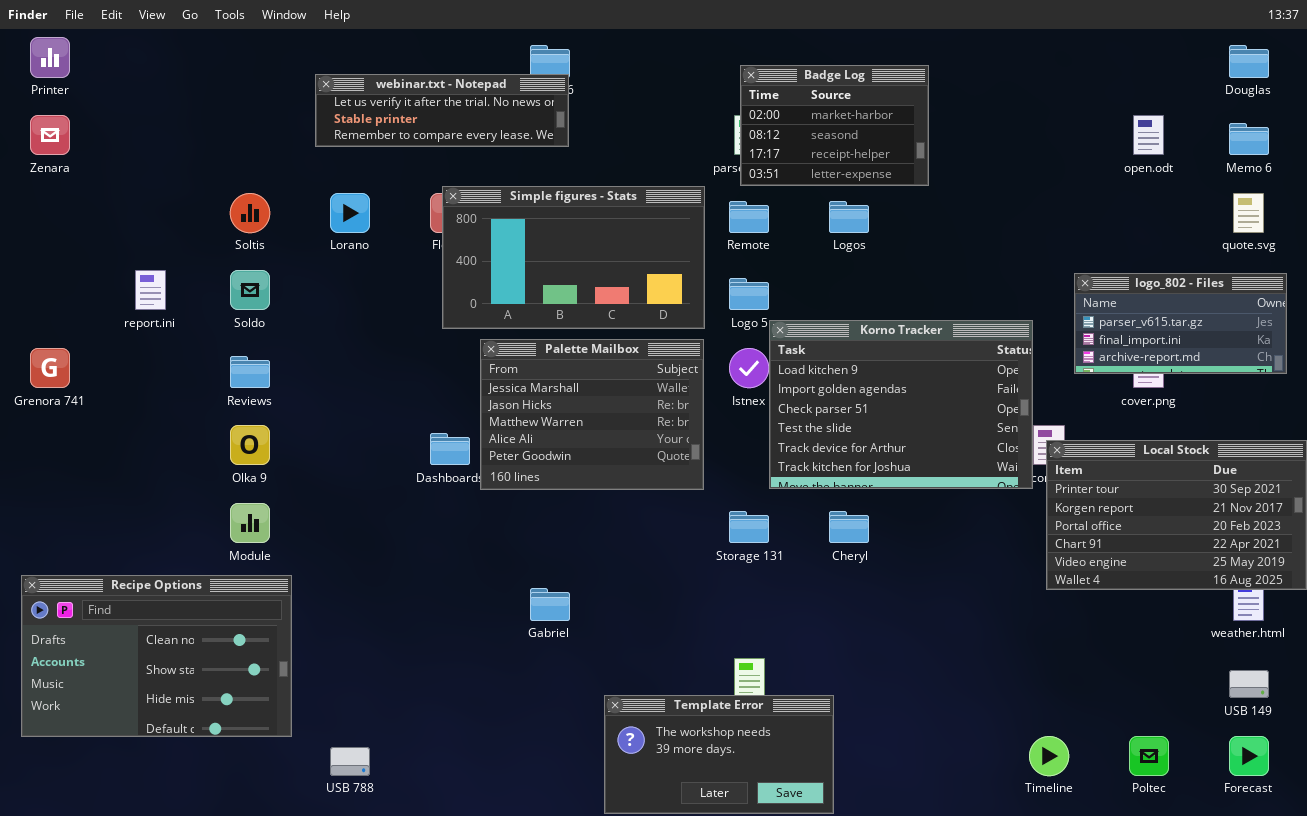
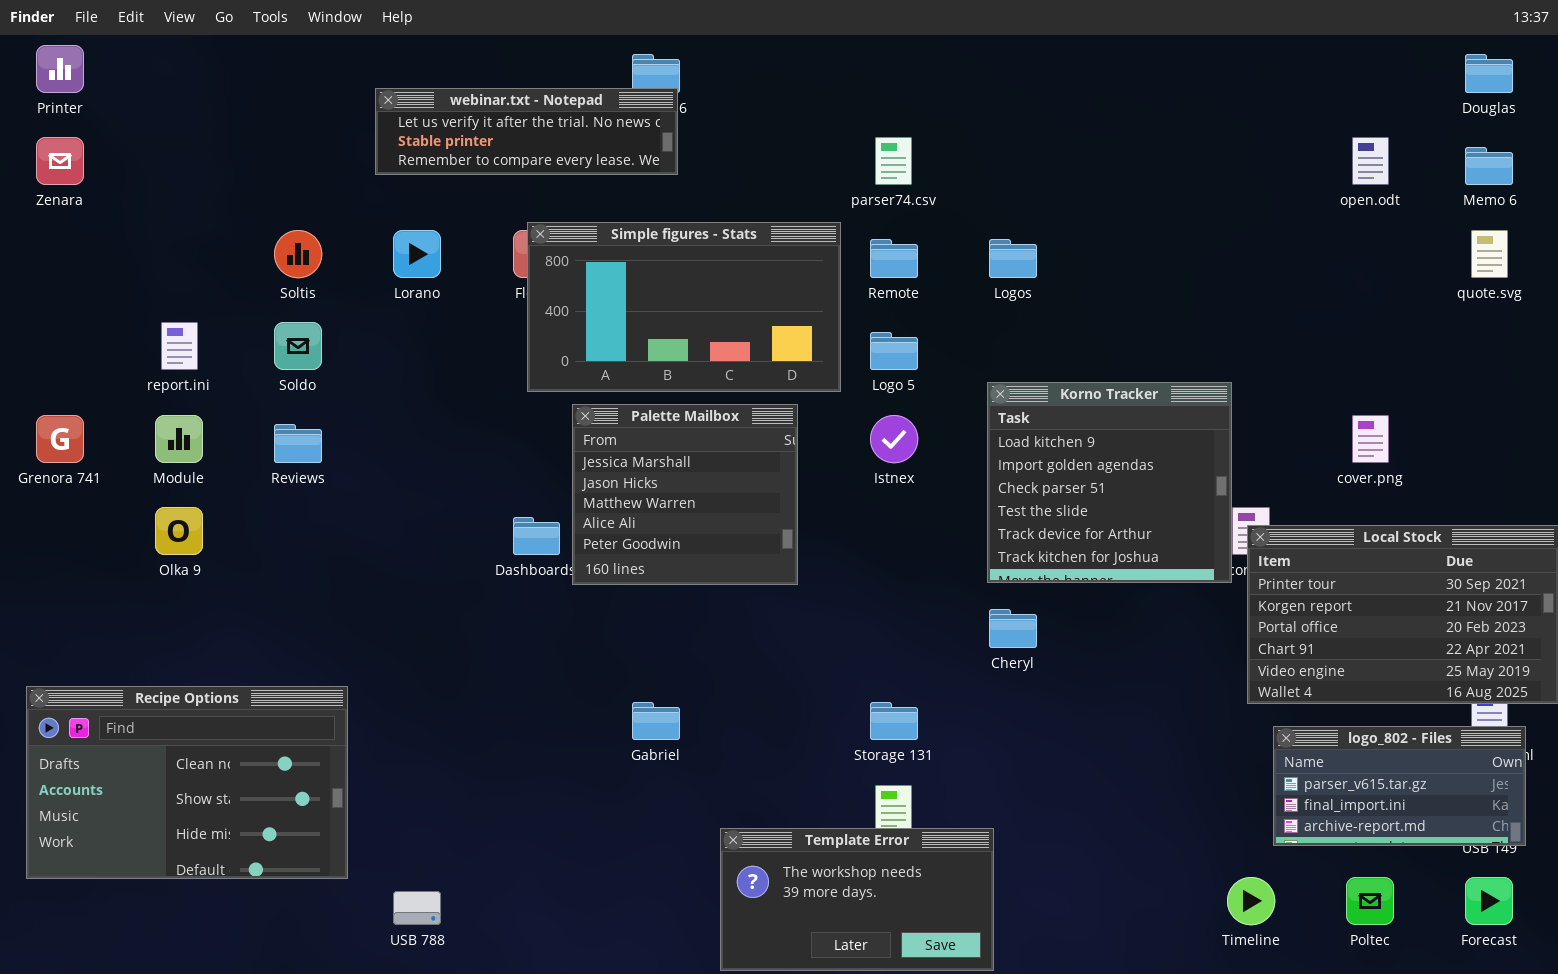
Badge Log: [740,65,929,186] -> none, closed
logo_802 - Files: [1074,273,1287,374] -> [1273,726,1526,846], moved
Korno Tracker: [769,320,1033,489] -> [987,382,1232,583], resized
Palette Mailbox: [480,339,704,490] -> [572,404,798,585], resized
Olka 9: [230,425,270,465] -> [155,507,203,555], moved
Module: [230,503,270,543] -> [155,415,203,463], moved
Storage 131: [729,511,769,543] -> [870,702,918,740], moved

